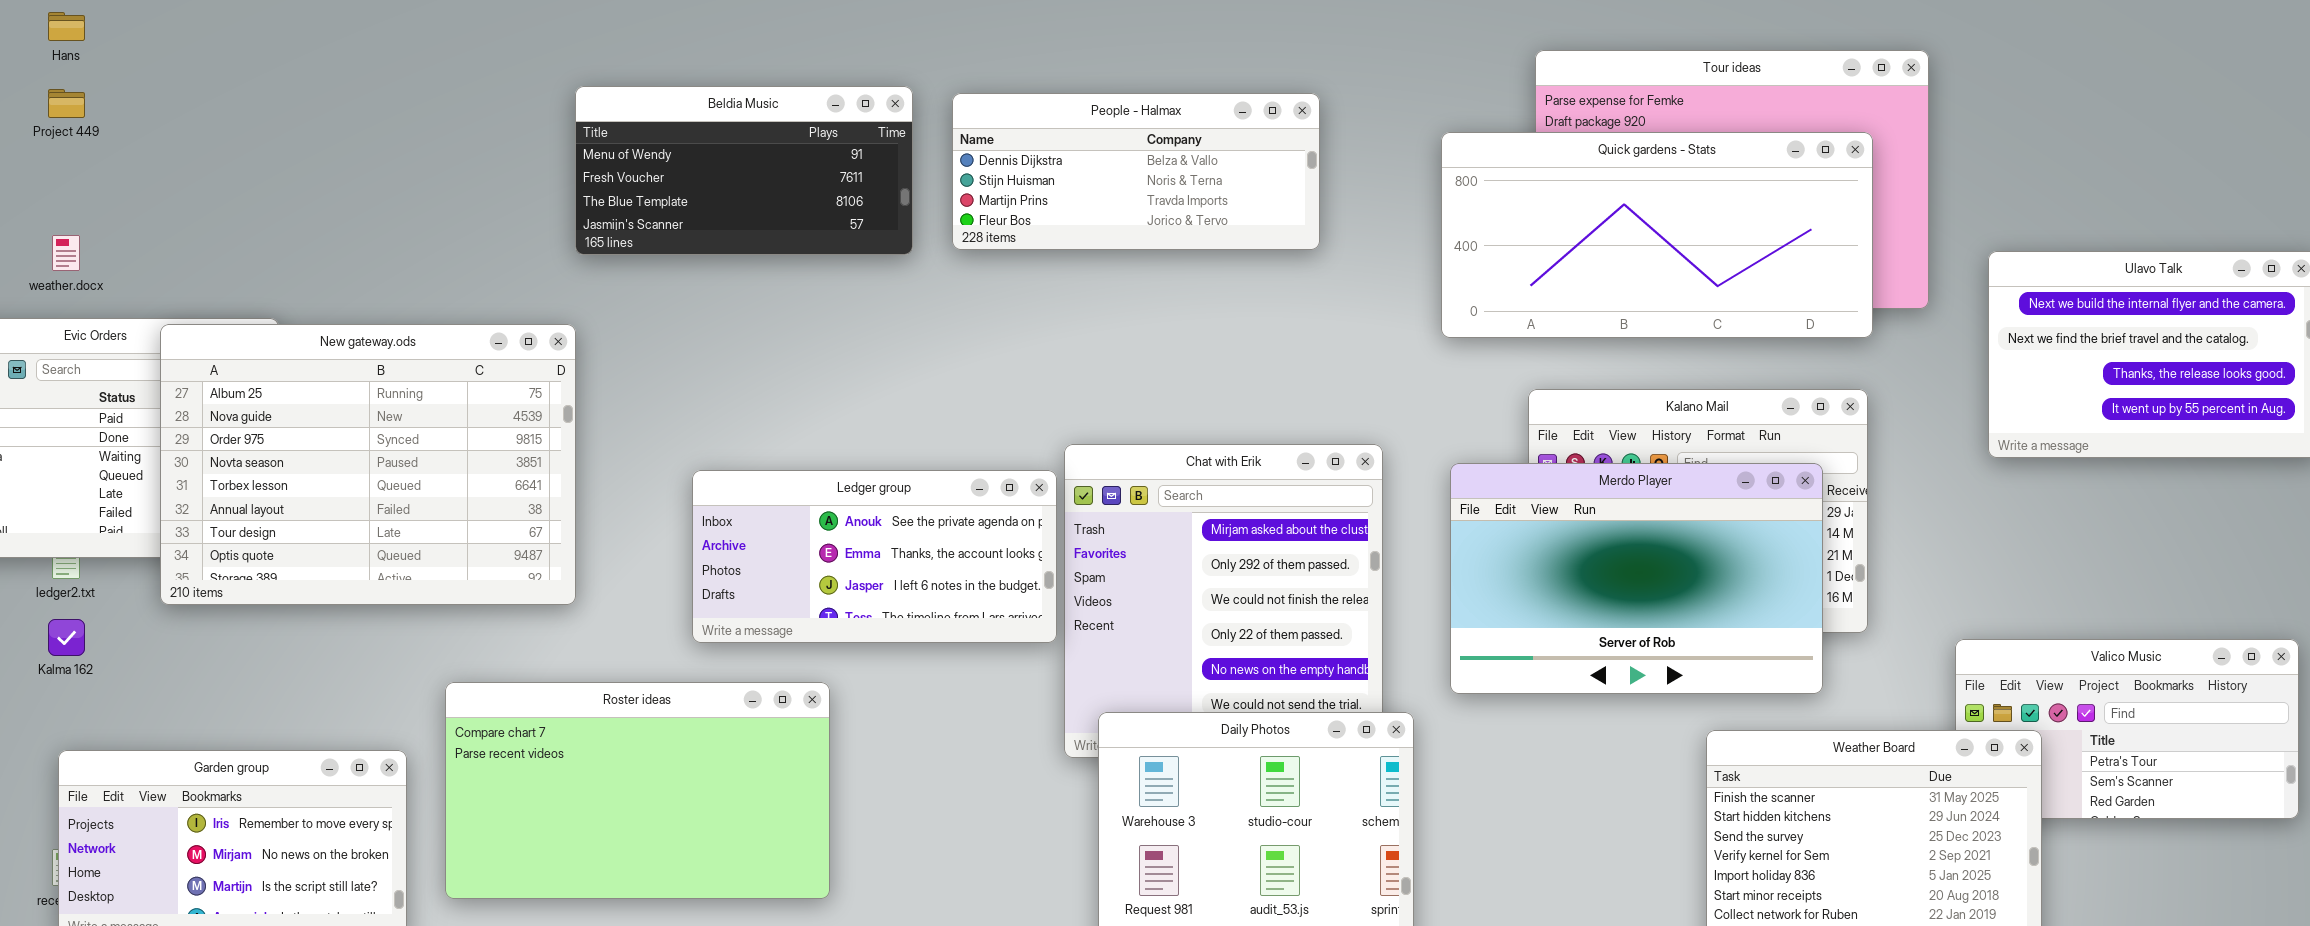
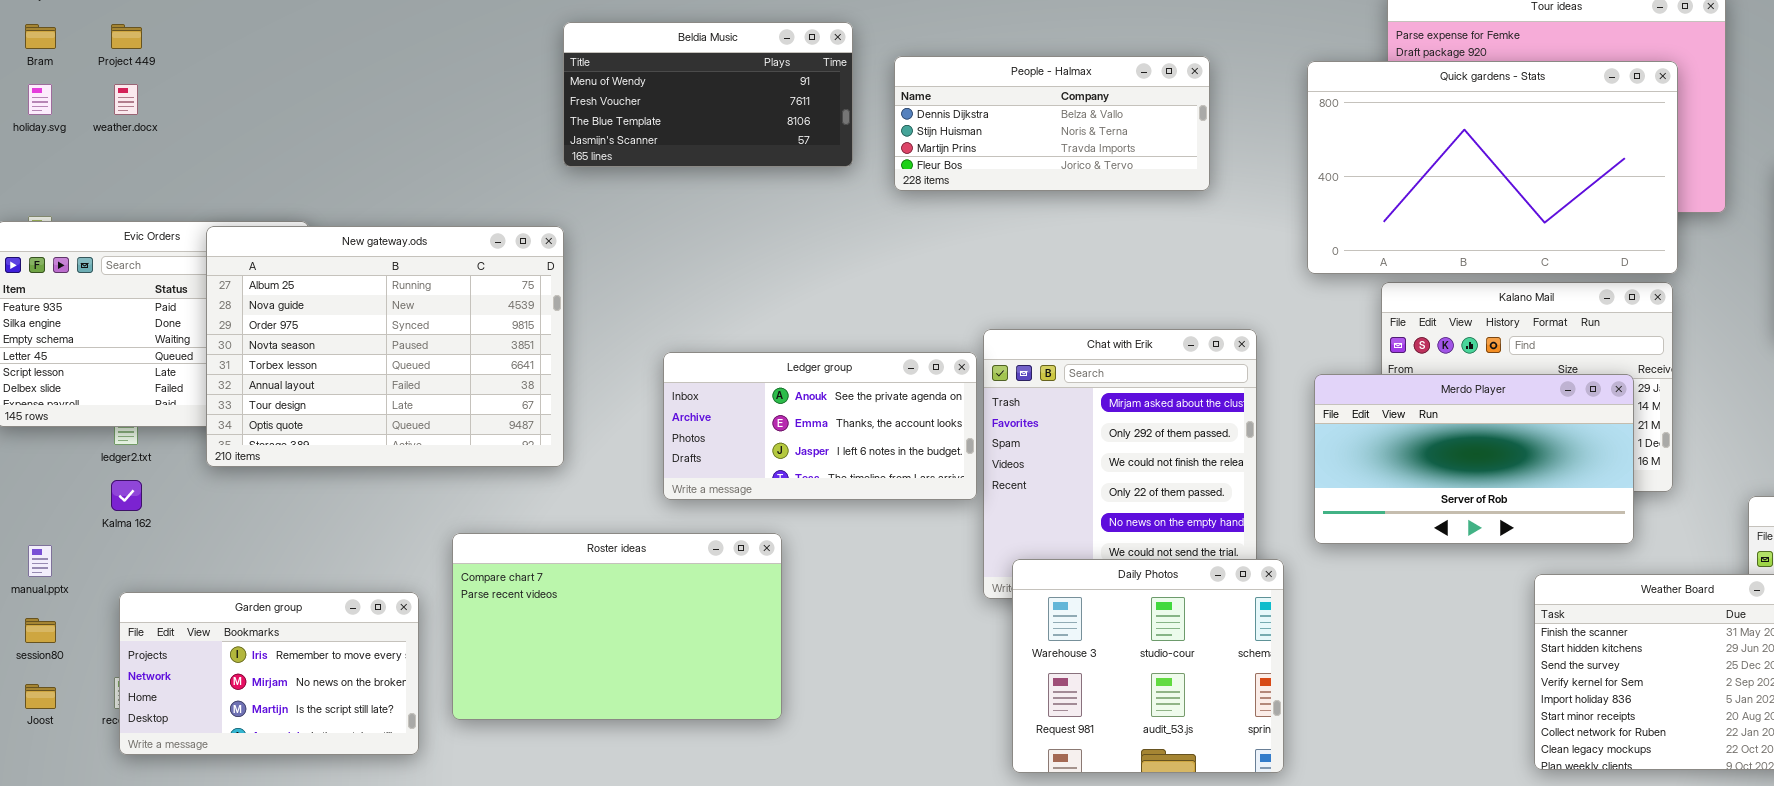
People - Halmax: [952,93,1320,250] -> [894,56,1210,191], moved
Quick gardens - Stats: [1441,132,1873,338] -> [1307,61,1678,274], resized
weather.docx: [52,235,80,271] -> [114,84,138,115], moved
Merdo Player: [1450,463,1823,694] -> [1314,374,1634,544], resized

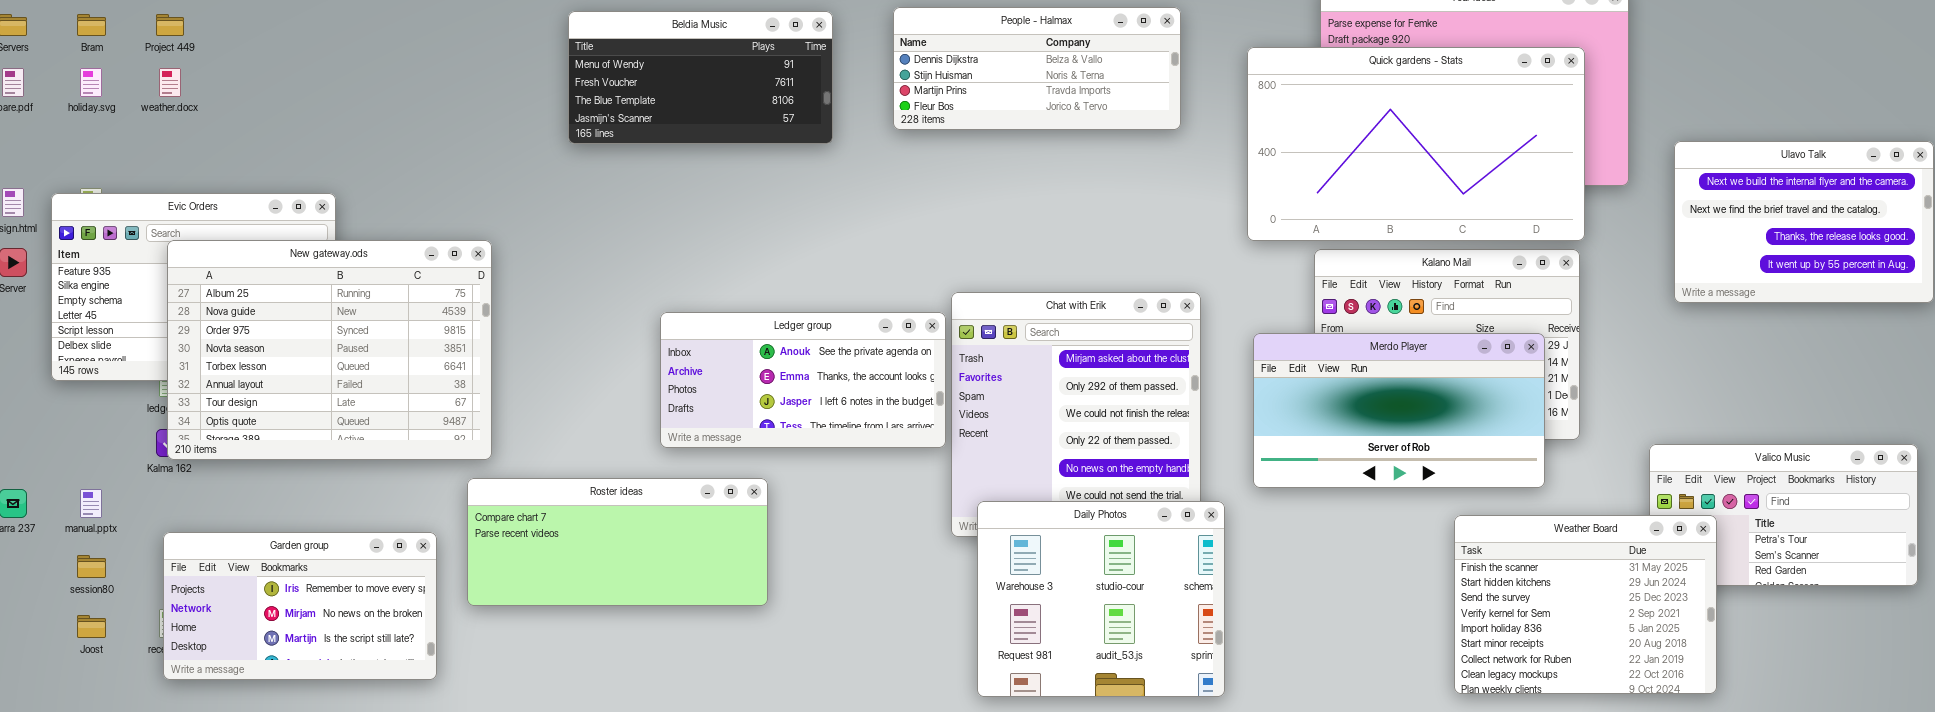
People - Halmax: [894,56,1210,191] -> [893,7,1181,130], moved
New gateway.ods: [206,226,564,467] -> [167,240,492,460], moved
Roster ideas: [452,533,782,720] -> [467,478,768,606], resized

